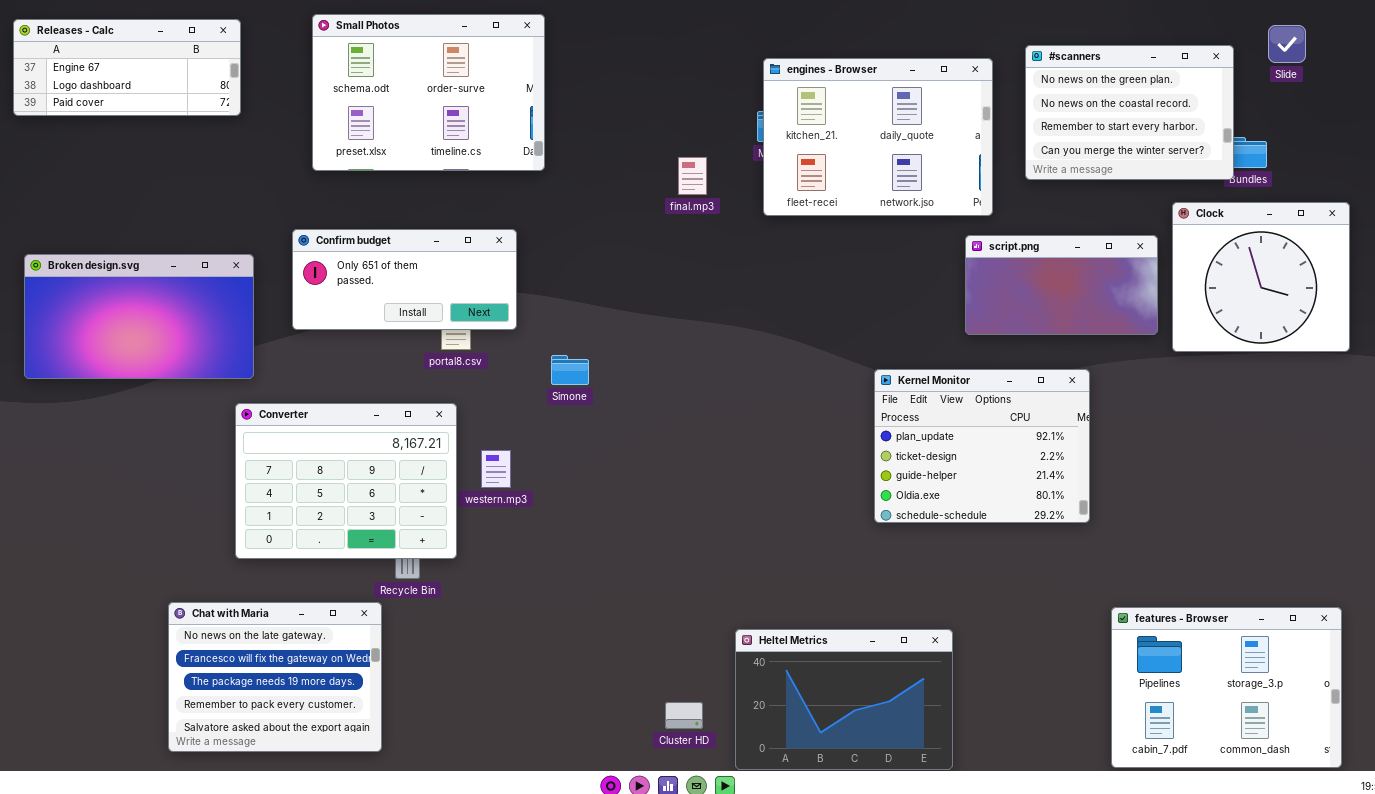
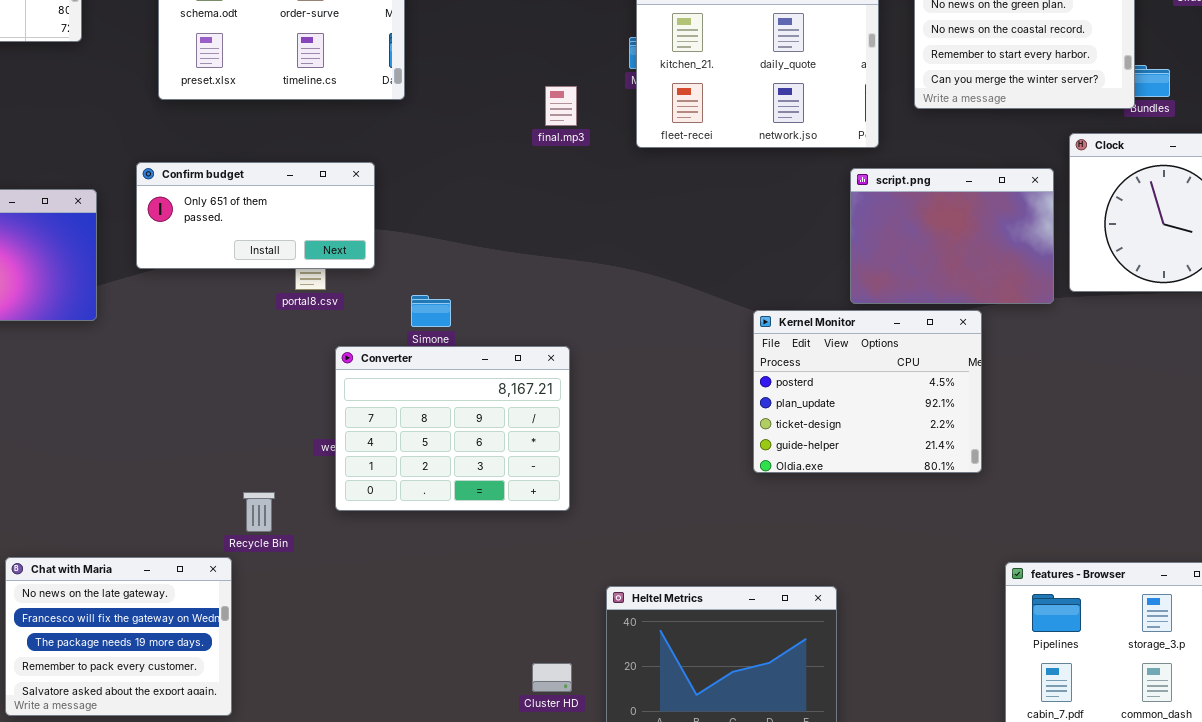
script.png: [965,235,1158,335] -> [850,168,1054,304], resized
Kernel Monitor: [874,369,1090,523] -> [753,310,982,473], scrolled up 1 row
Converter: [235,403,457,559] -> [335,346,570,511], moved

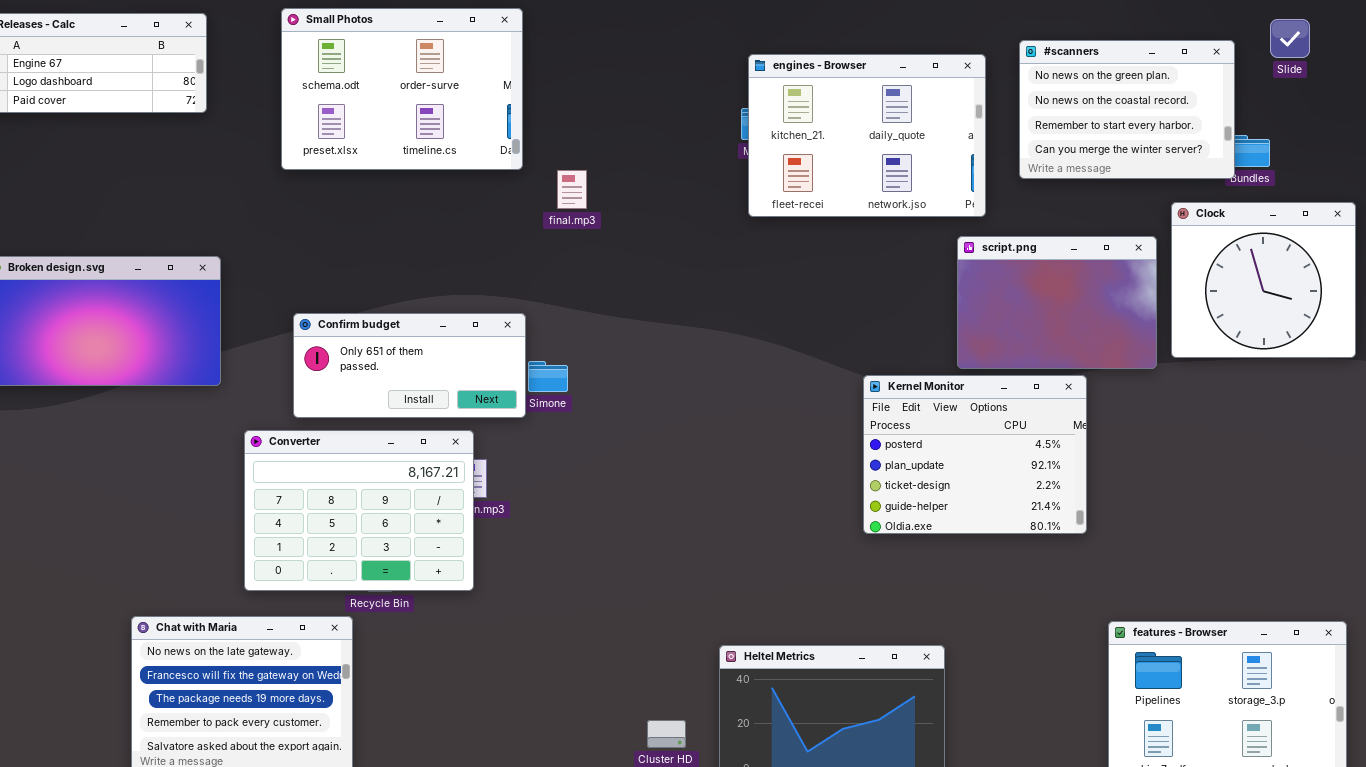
final.mp3: [545,86,577,126] -> [557,170,587,209], moved
Confirm budget: [136,162,375,269] -> [293,313,526,418], moved
Converter: [335,346,570,511] -> [244,430,474,591], moved

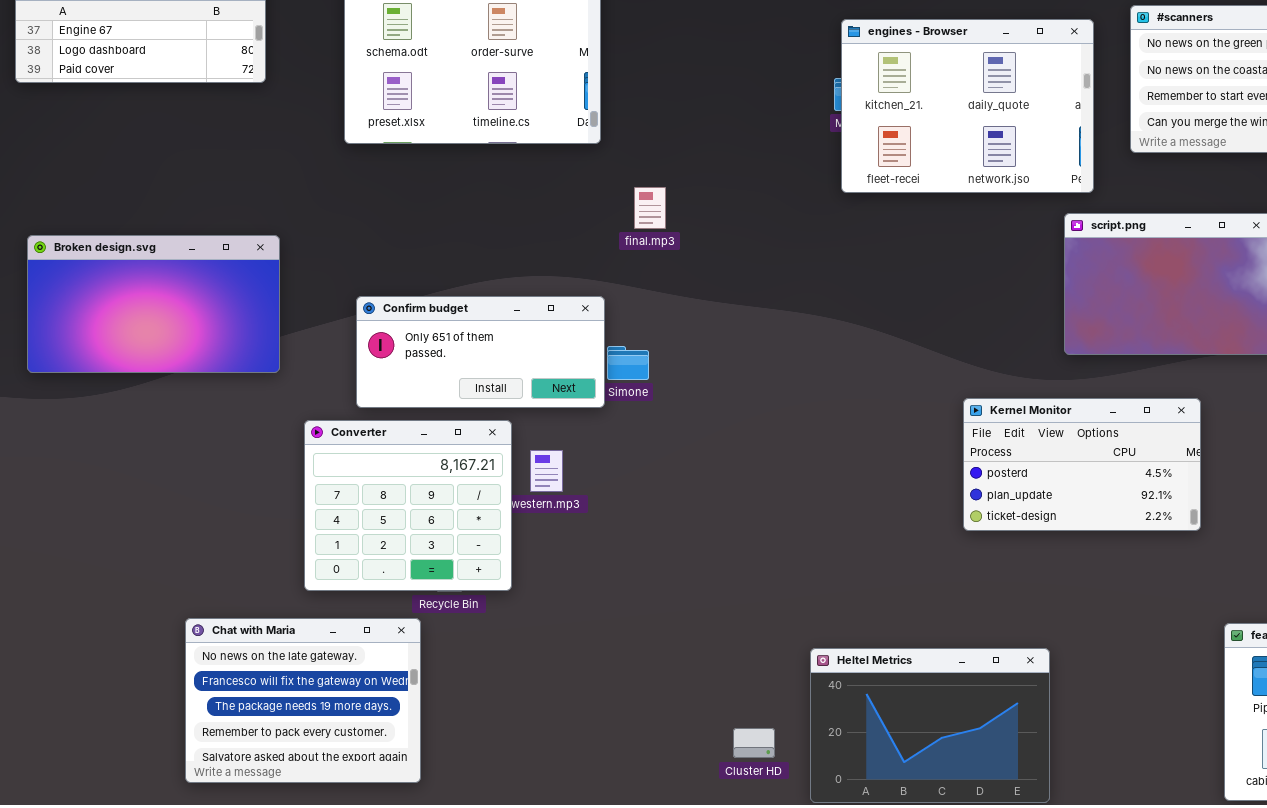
final.mp3: [557,170,587,209] -> [634,187,666,229], moved
Kernel Monitor: [863,375,1087,534] -> [963,398,1201,531], resized
Converter: [244,430,474,591] -> [304,420,512,591], resized

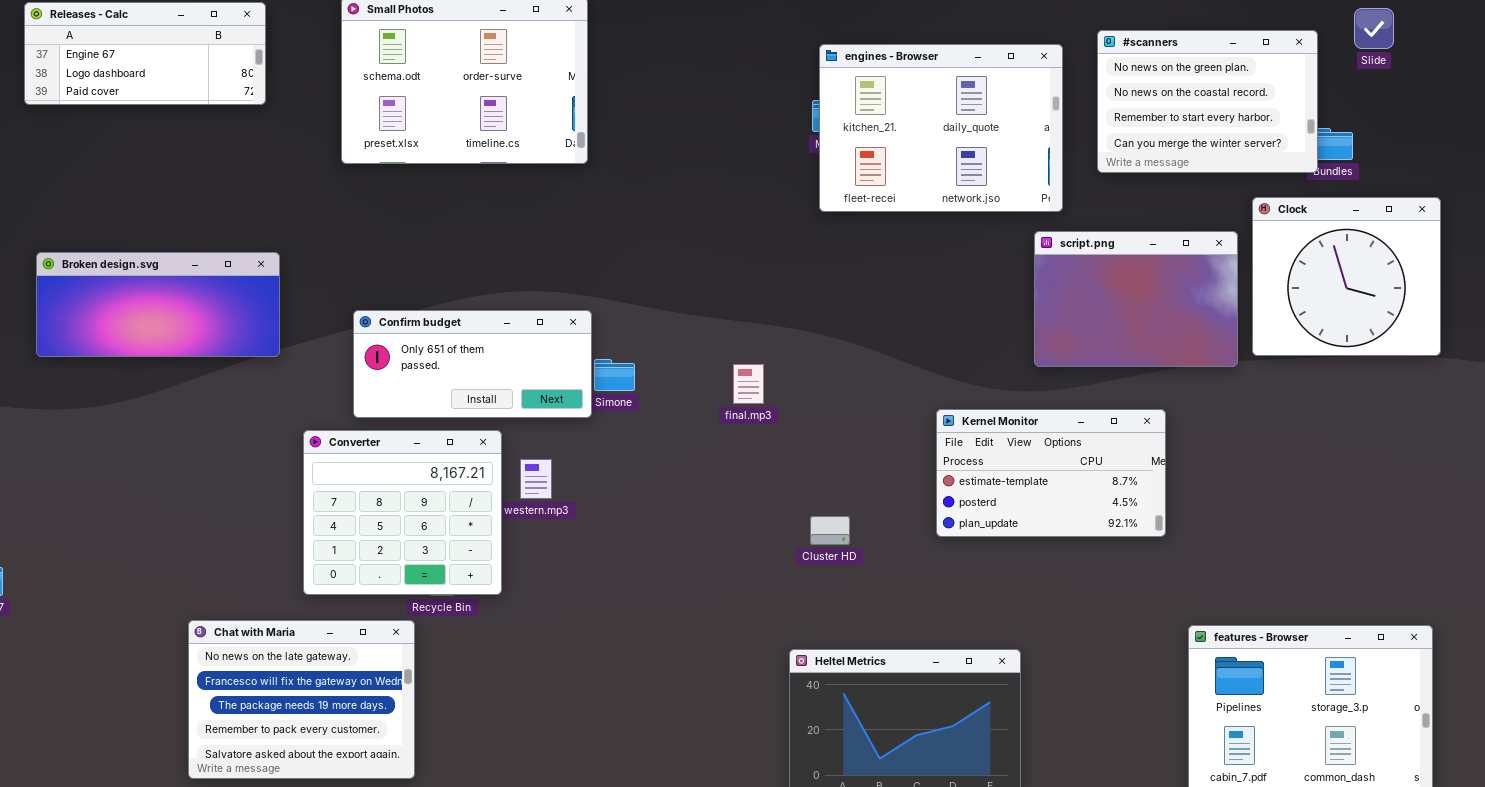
final.mp3: [634,187,666,229] -> [733,364,764,404], moved
Broken design.svg: [27,235,280,373] -> [36,252,280,357], resized
Kernel Monitor: [963,398,1201,531] -> [936,409,1166,537], scrolled up 1 row
Cluster HD: [733,728,775,758] -> [810,516,850,545], moved

